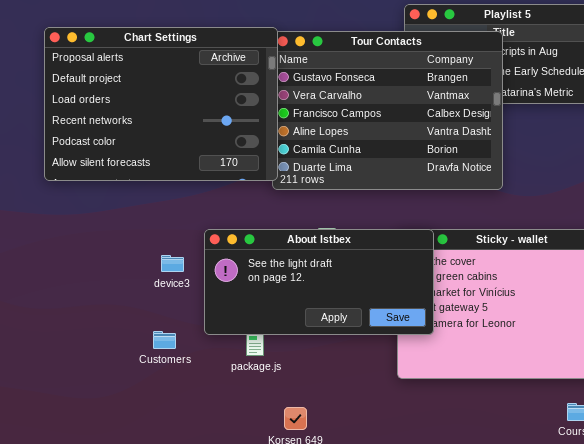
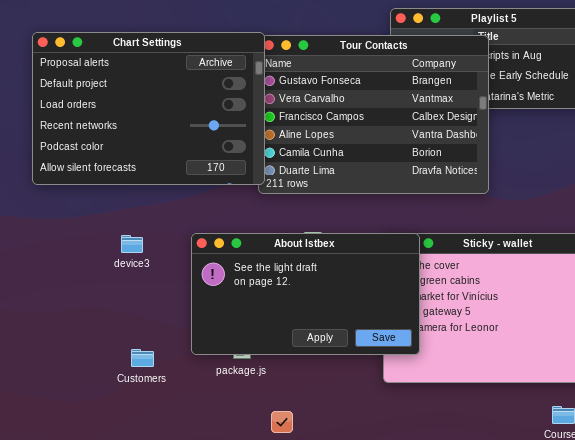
About Istbex: [204,229,434,335] -> [191,233,420,355], resized
device3: [161,255,184,272] -> [121,235,143,253], moved
Customers: [153,331,176,349] -> [131,349,154,367], moved

